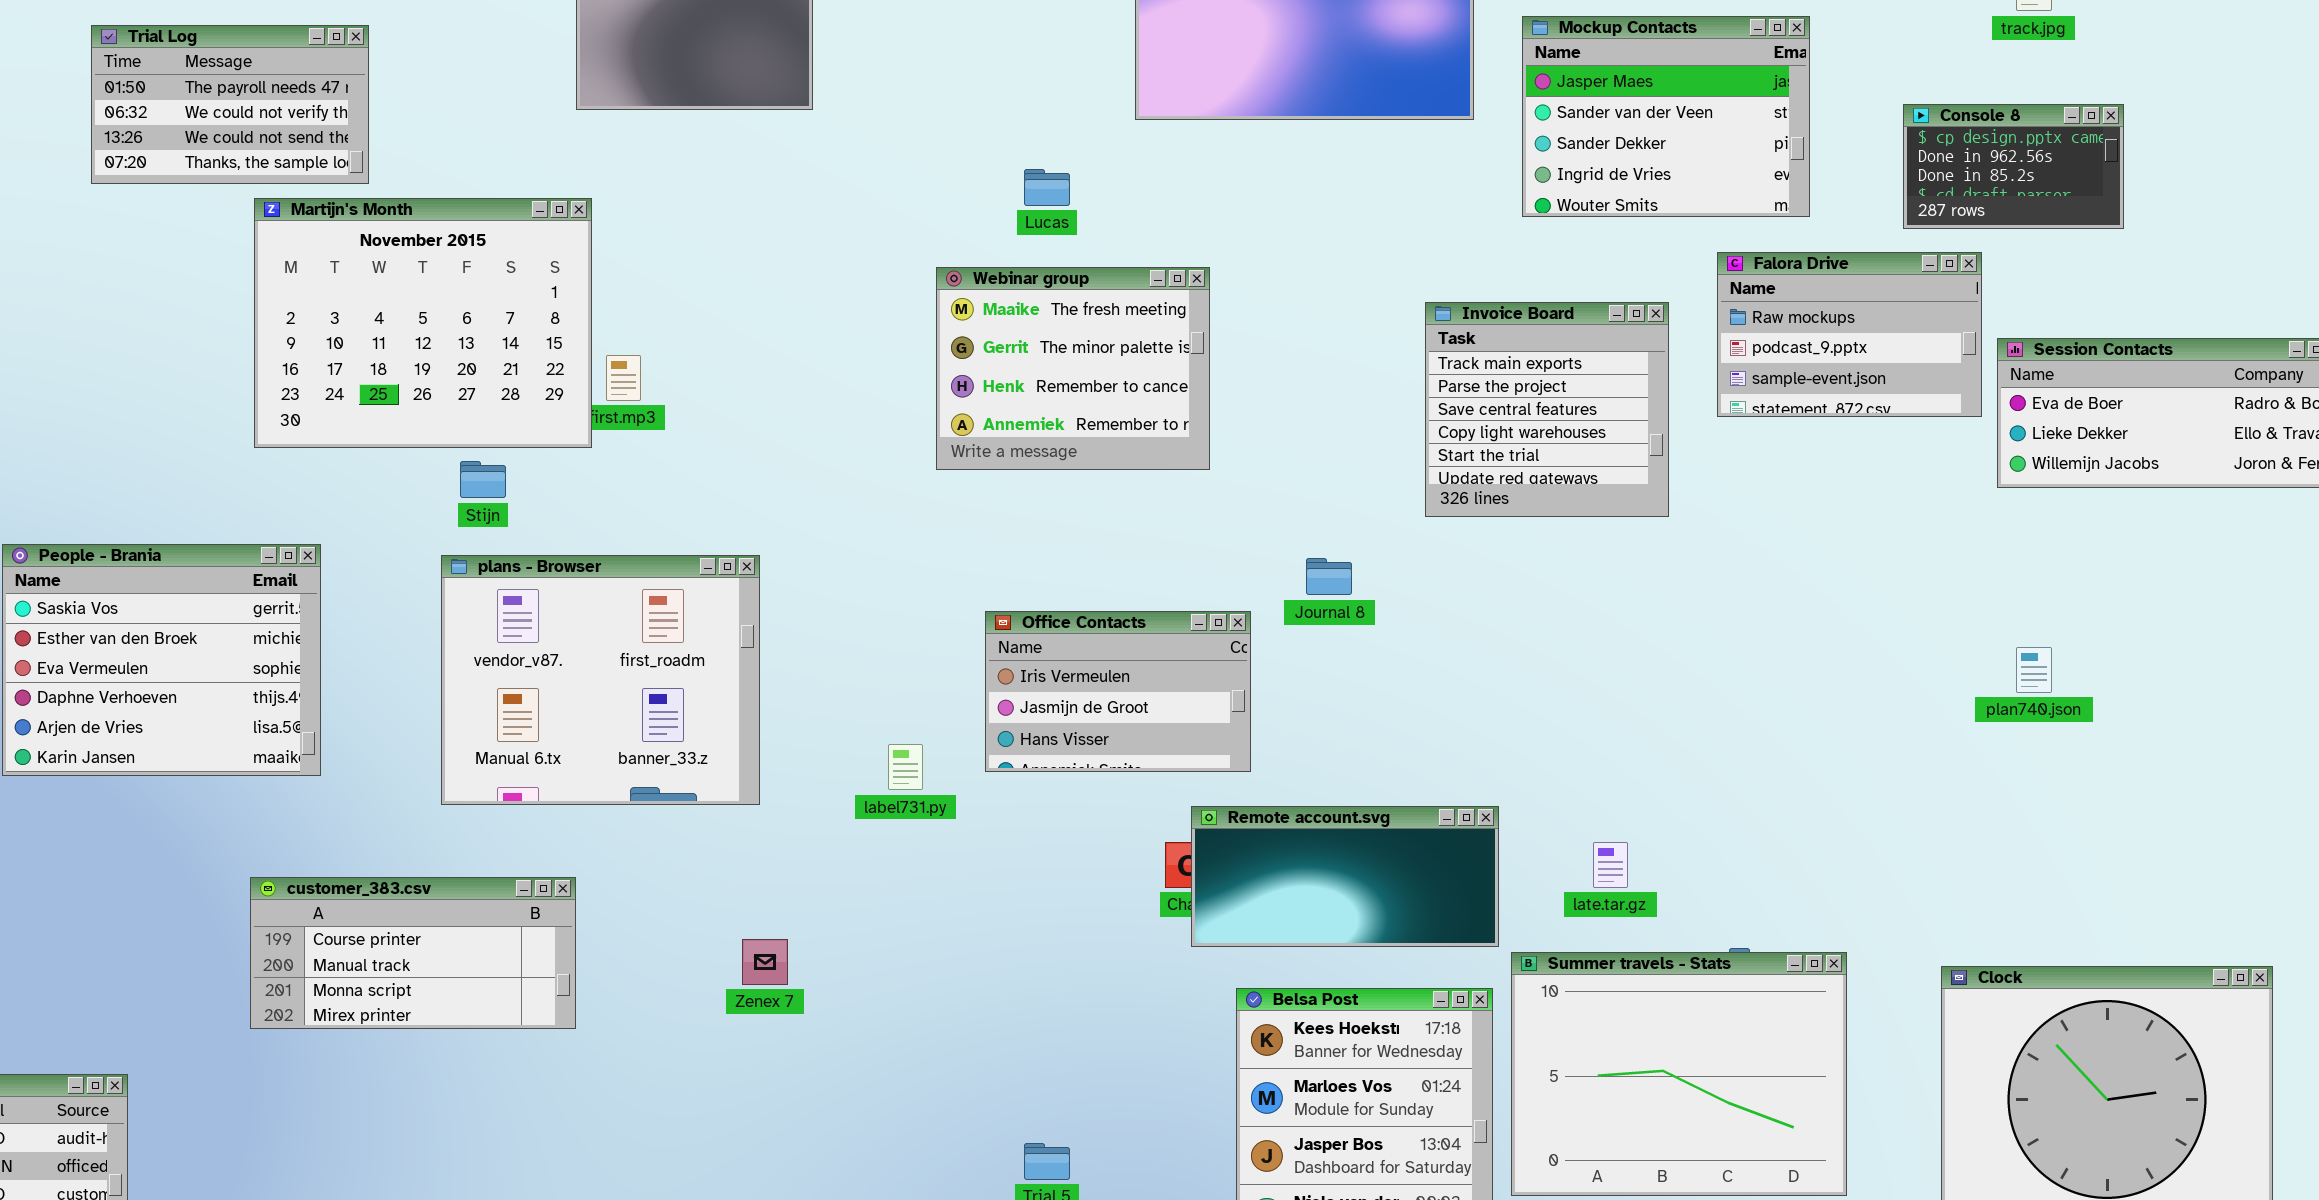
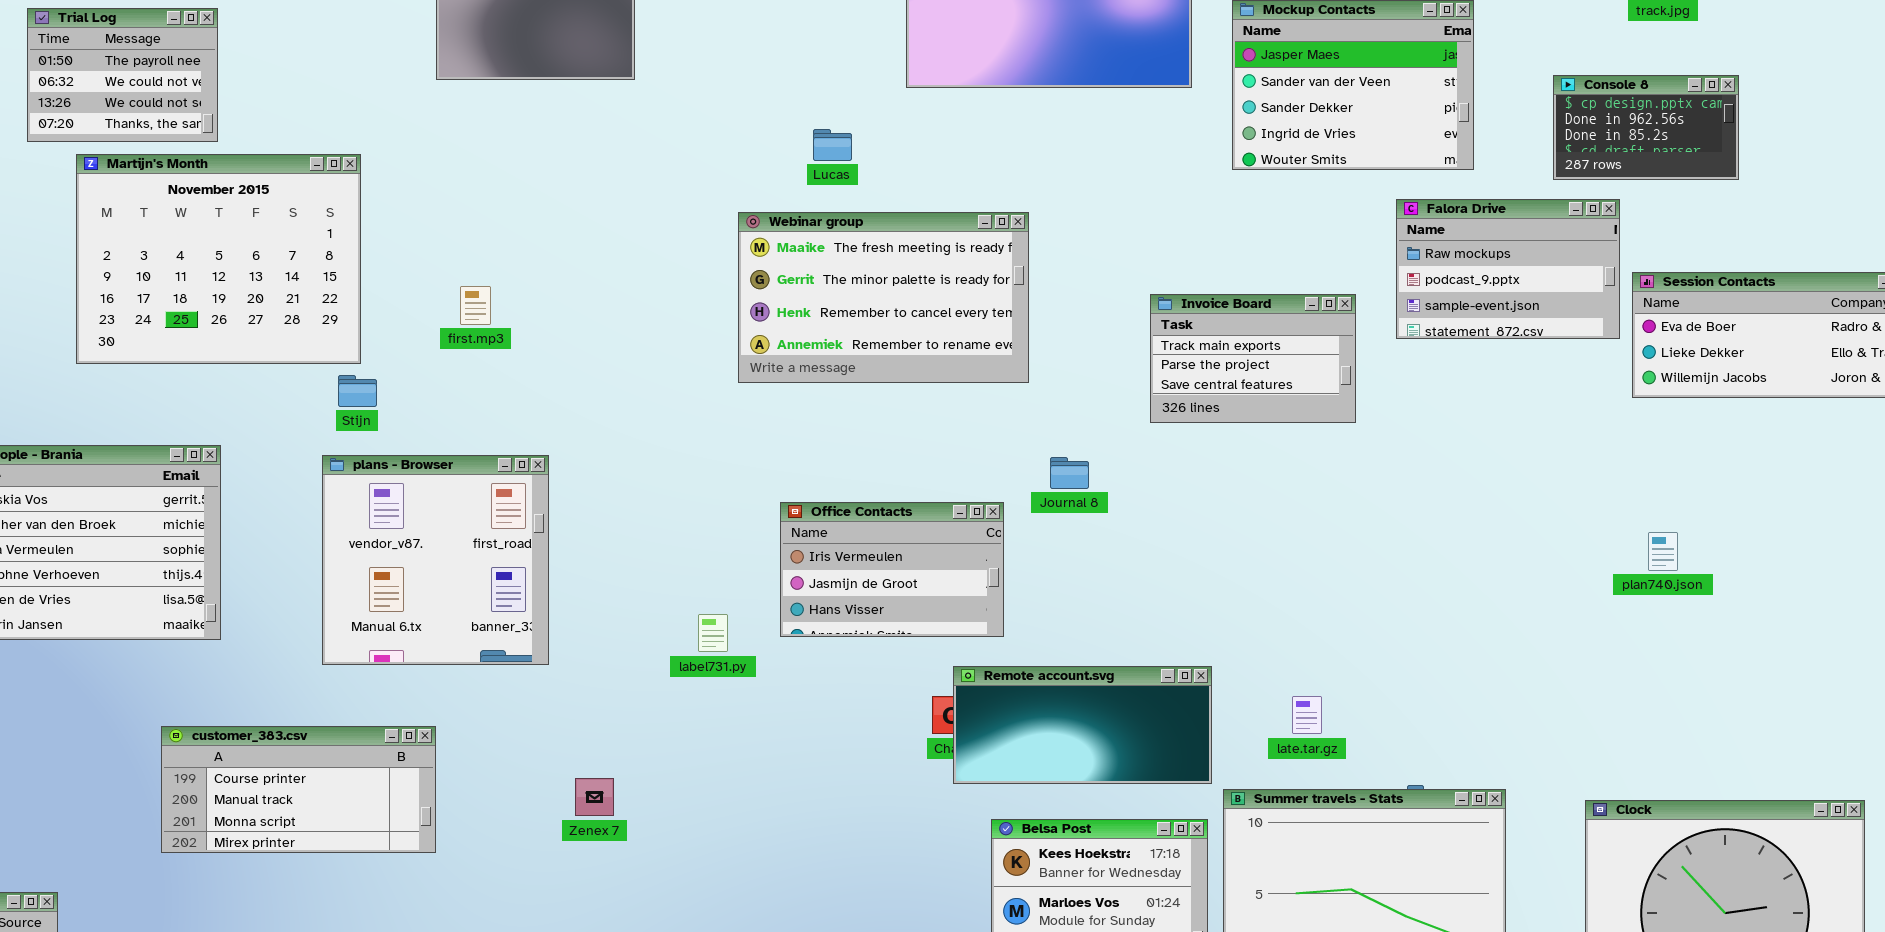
Trial Log: [91,25,369,184] -> [27,8,218,142], resized
Martijn's Month: [254,198,592,448] -> [76,154,361,364], moved
Webinar group: [936,267,1210,470] -> [738,212,1029,383], resized
Invoice Board: [1425,302,1669,517] -> [1150,294,1356,423], resized
plans - Browser: [441,555,760,805] -> [322,455,549,665], resized

